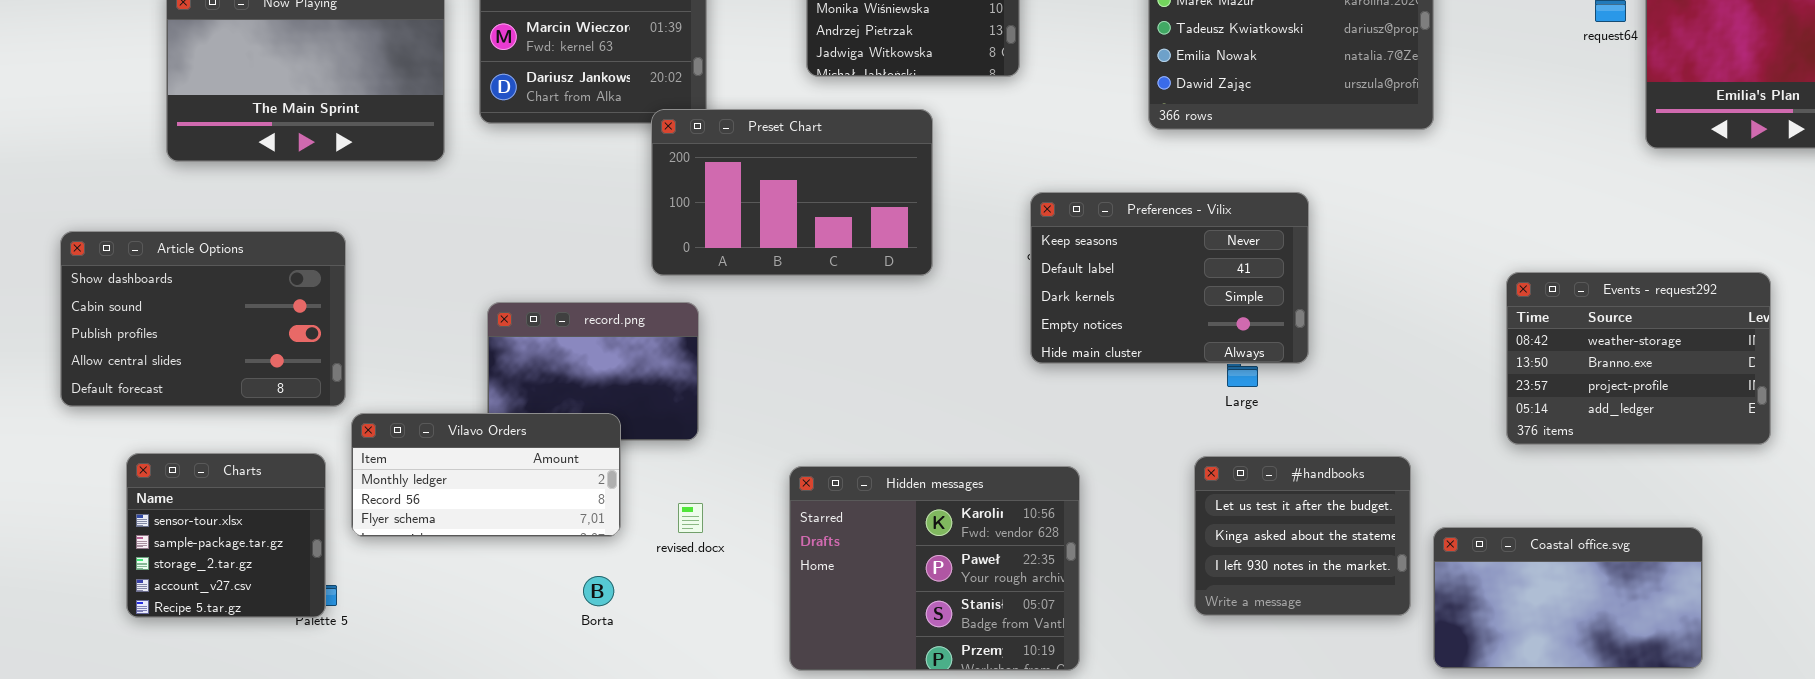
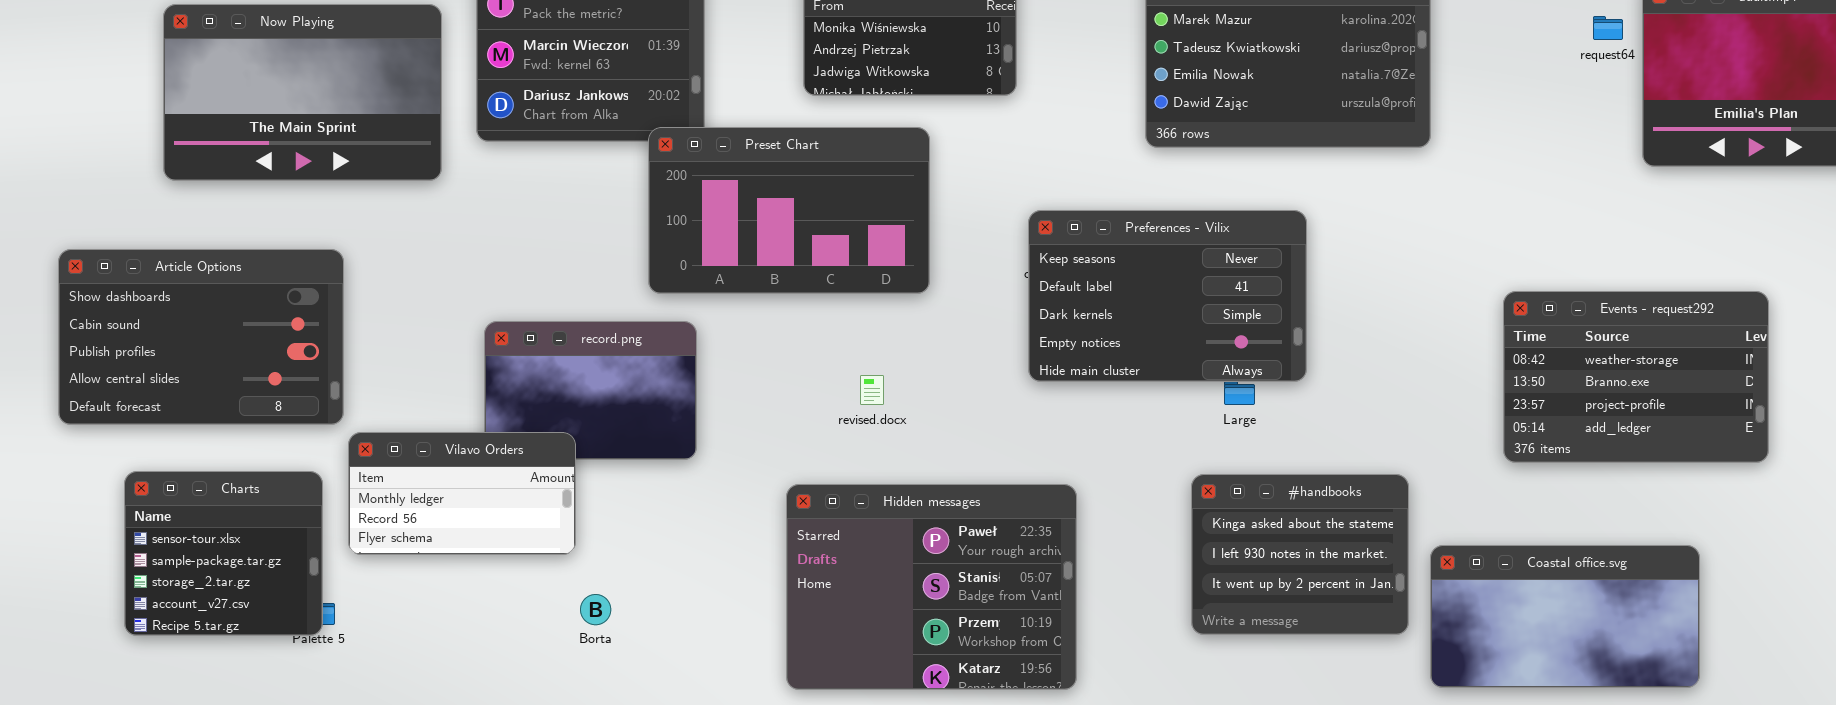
Vilavo Orders: [351,413,621,537] -> [348,432,576,555], resized
#handbooks: [1194,456,1411,616] -> [1191,474,1409,635], scrolled down 1 row
Hidden messages: [789,466,1080,671] -> [786,484,1077,690], scrolled down 1 row
revised.docx: [678,503,703,533] -> [860,375,884,405], moved

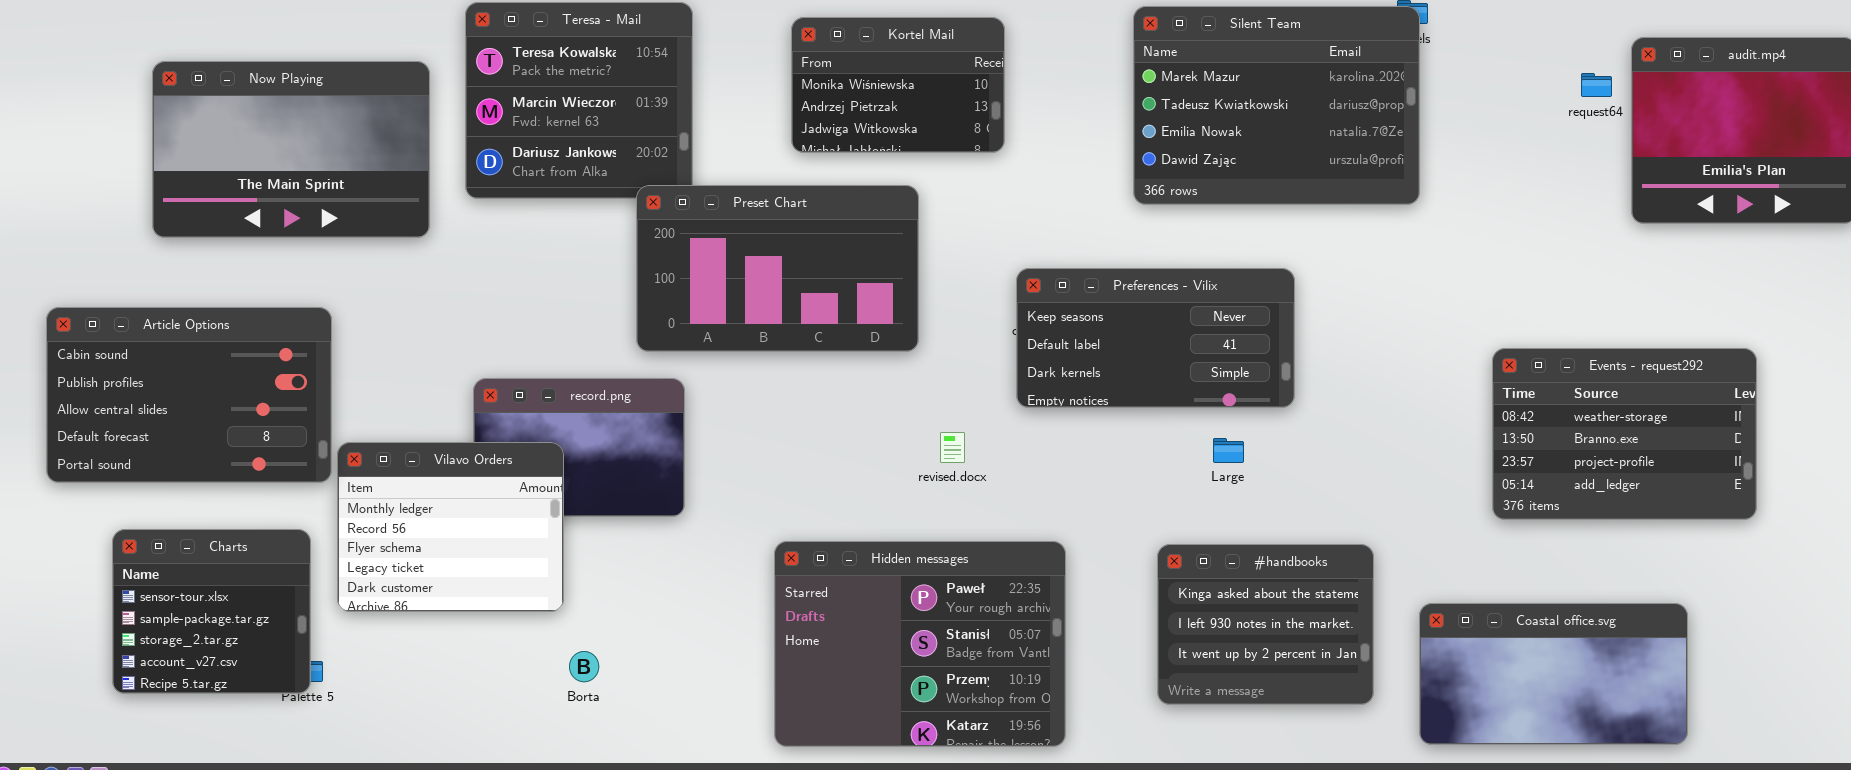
Preferences - Vilix: [1028,210,1307,382] -> [1016,268,1295,408], resized
Article Options: [58,249,344,425] -> [46,307,332,483], scrolled down 1 row
revised.docx: [860,375,884,405] -> [940,432,965,463], moved
Vilavo Orders: [348,432,576,555] -> [337,442,564,612], resized
#handbooks: [1191,474,1409,635] -> [1157,544,1374,705], moved

